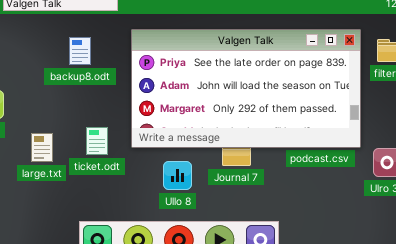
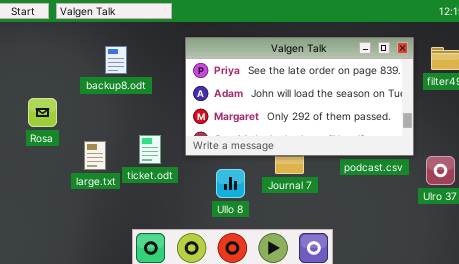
backup8.odt: [69,37,91,65] -> [105,46,127,74], moved

